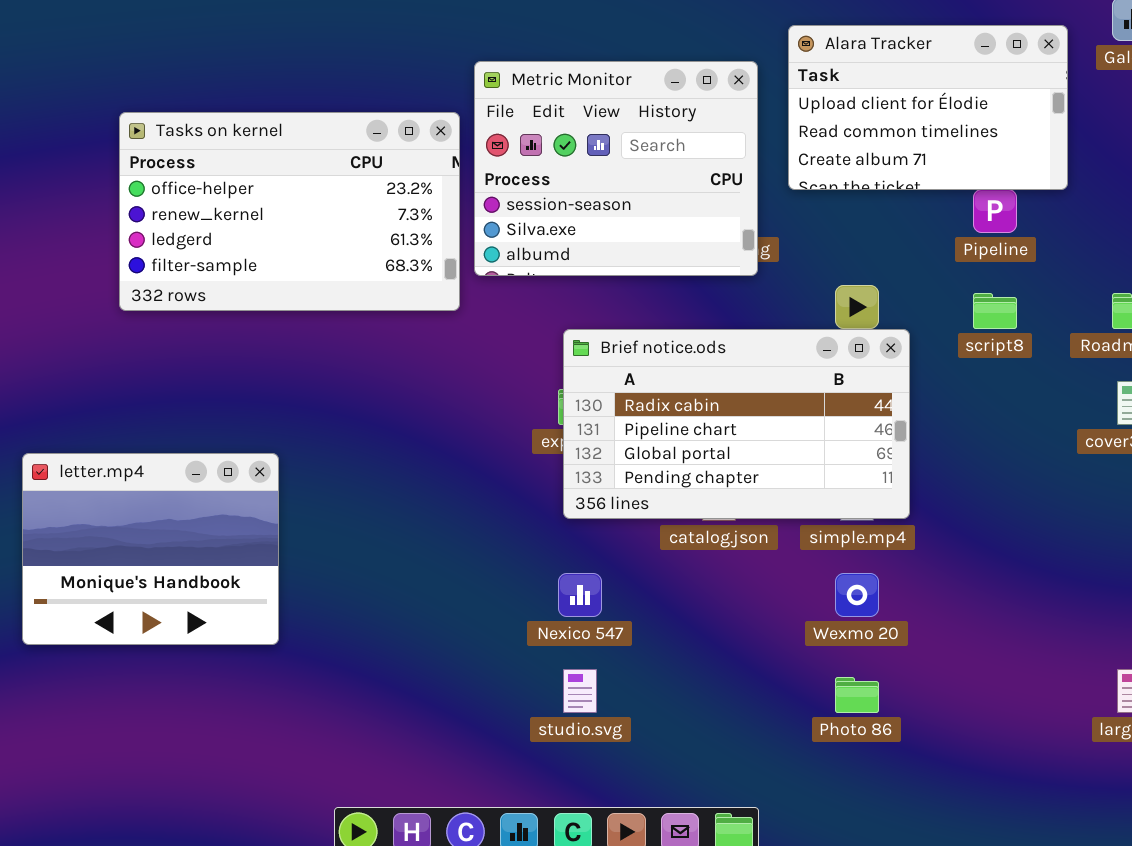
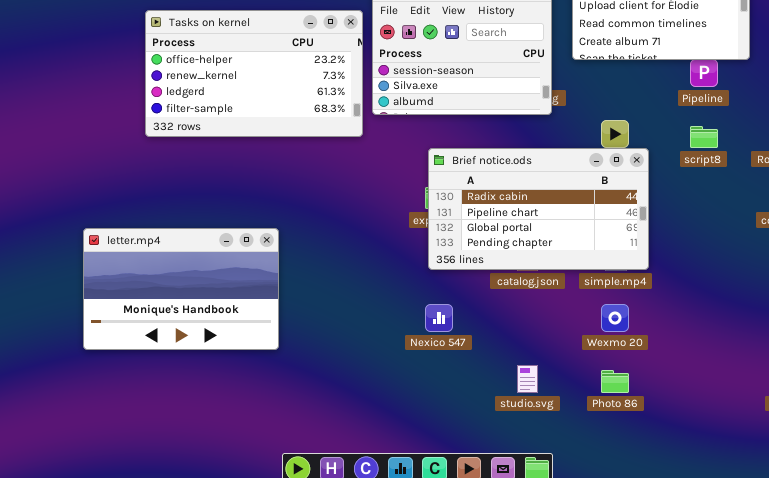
letter.mp4: [22,453,279,645] -> [83,228,279,350], resized
studio.svg: [563,669,597,713] -> [517,365,538,393], moved

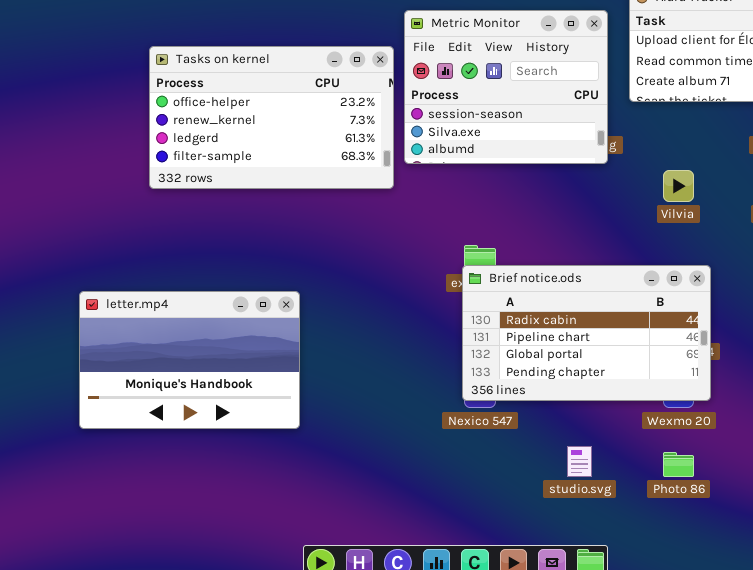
Brief notice.ods: [428,148,649,270] -> [462,265,711,401], moved

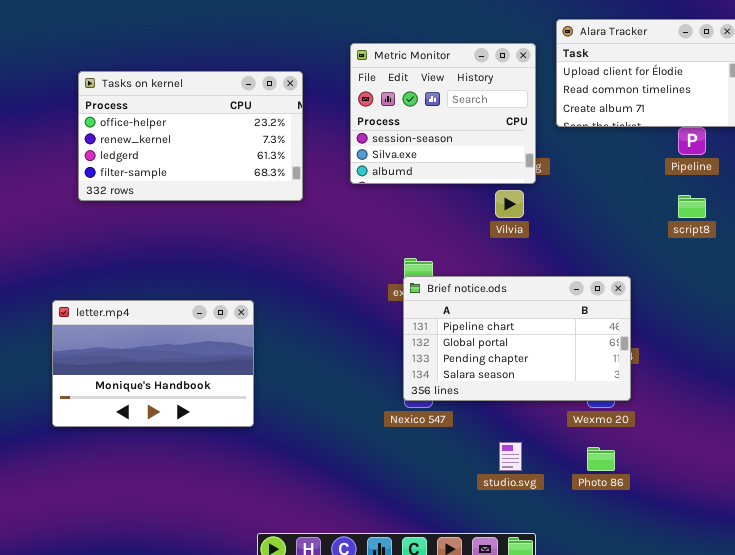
Tasks on kernel: [149,46,394,189] -> [78,71,303,201], moved
Vilvia: [663,170,694,202] -> [495,190,524,218], moved
Brief notice.ods: [462,265,711,401] -> [403,276,631,401], scrolled down 1 row

